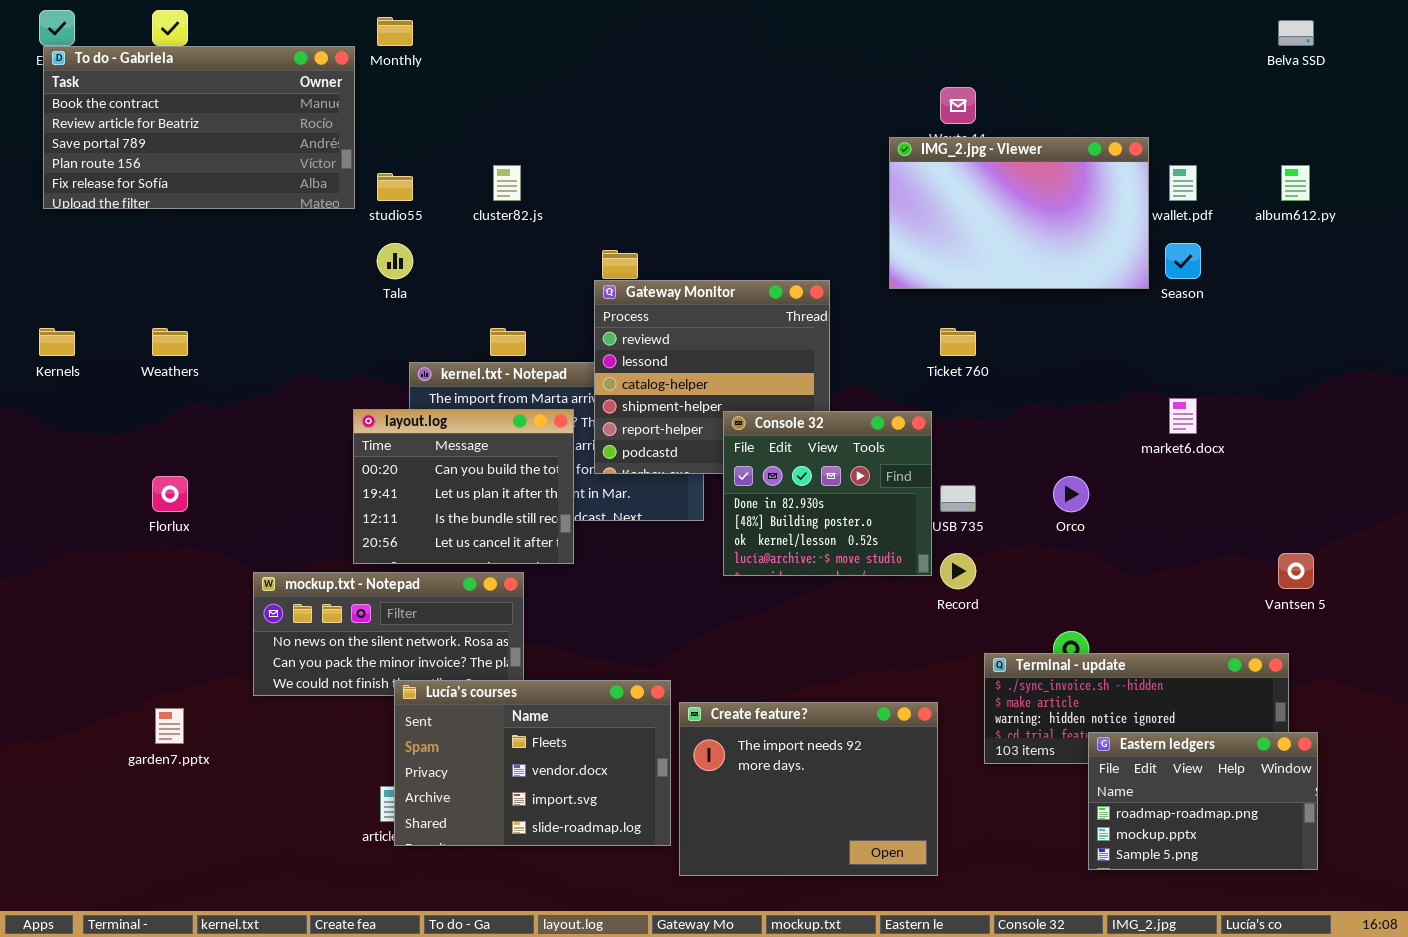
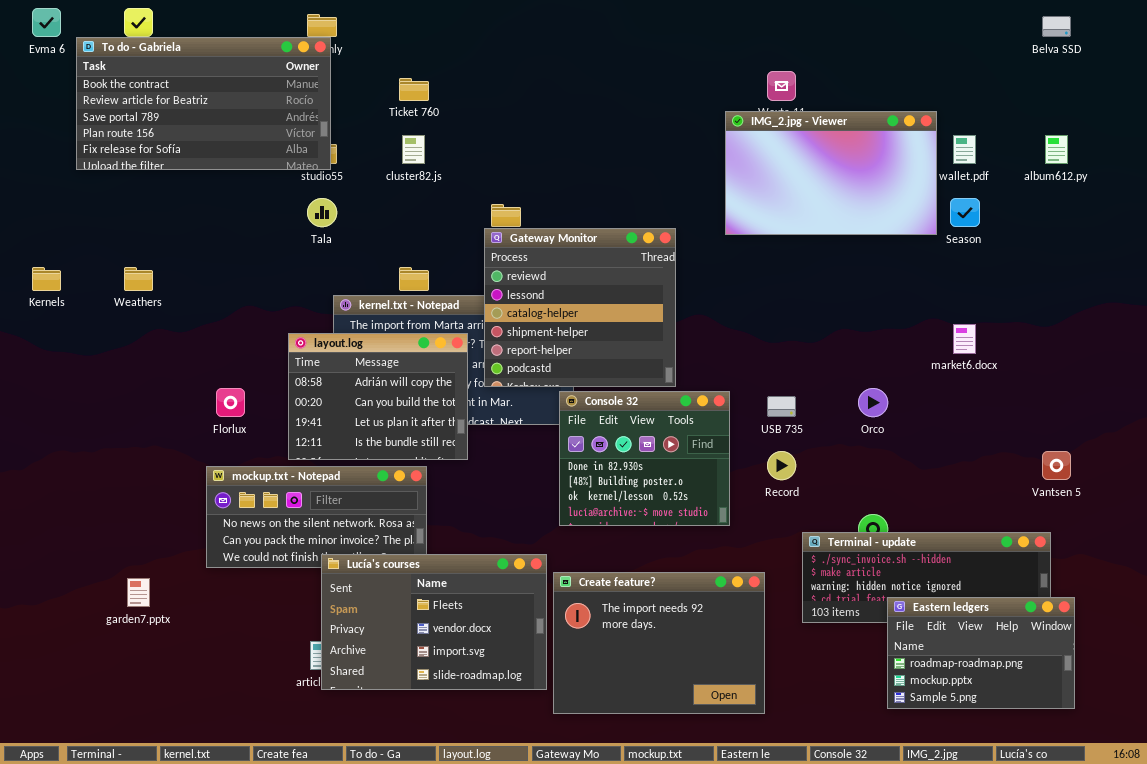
To do - Gabriela: [43,46,355,209] -> [76,37,331,170], moved
Ticket 760: [940,328,976,356] -> [399,78,429,101], moved
layout.log: [353,409,574,564] -> [288,333,468,460], scrolled up 1 row
Console 32: [723,411,932,576] -> [559,391,730,526], moved
Florlux: [152,476,188,512] -> [216,388,245,417], moved

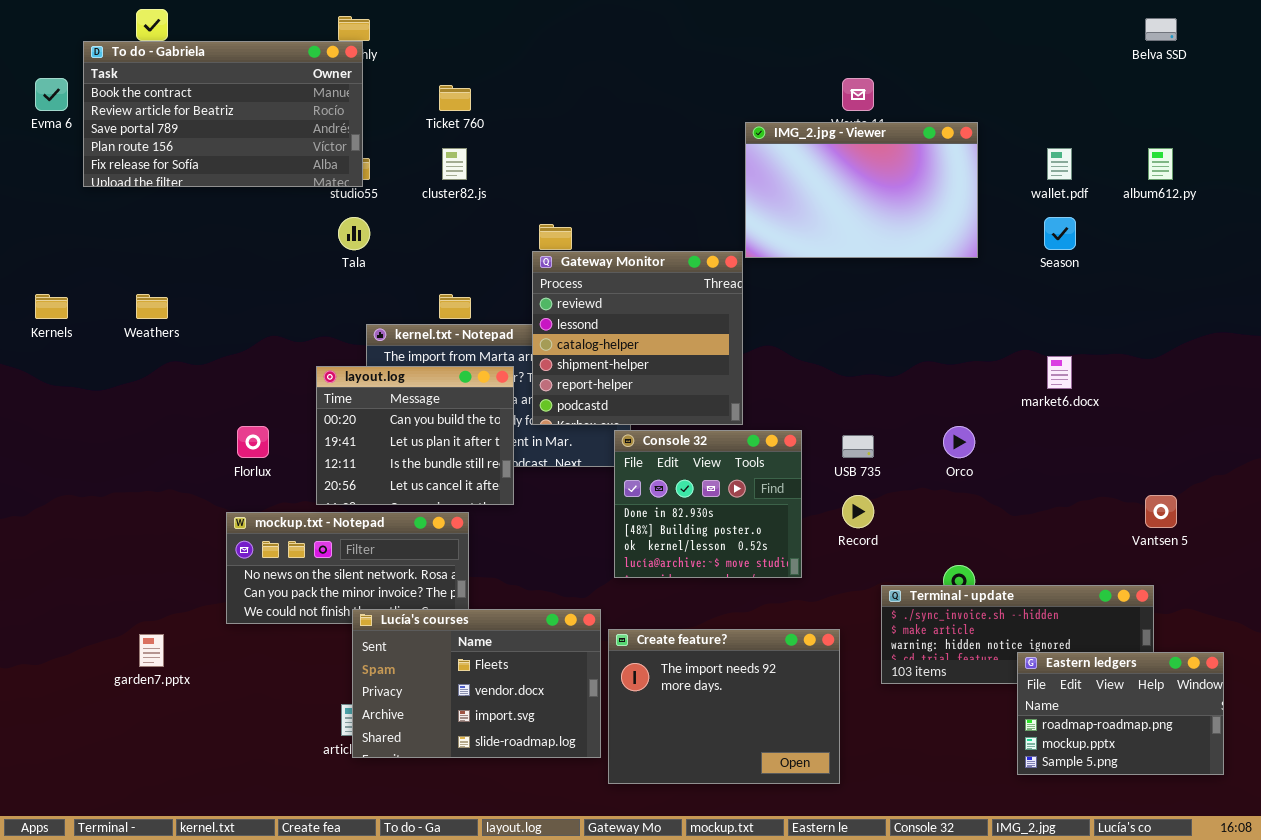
Evma 6: [32,8,61,37] -> [35,78,68,111], moved
IMG_2.jpg - Viewer: [725,111,937,235] -> [745,122,978,258], moved
layout.log: [288,333,468,460] -> [316,366,514,505], scrolled down 1 row
Eastern ledgers: [887,597,1075,709] -> [1017,652,1224,775], moved

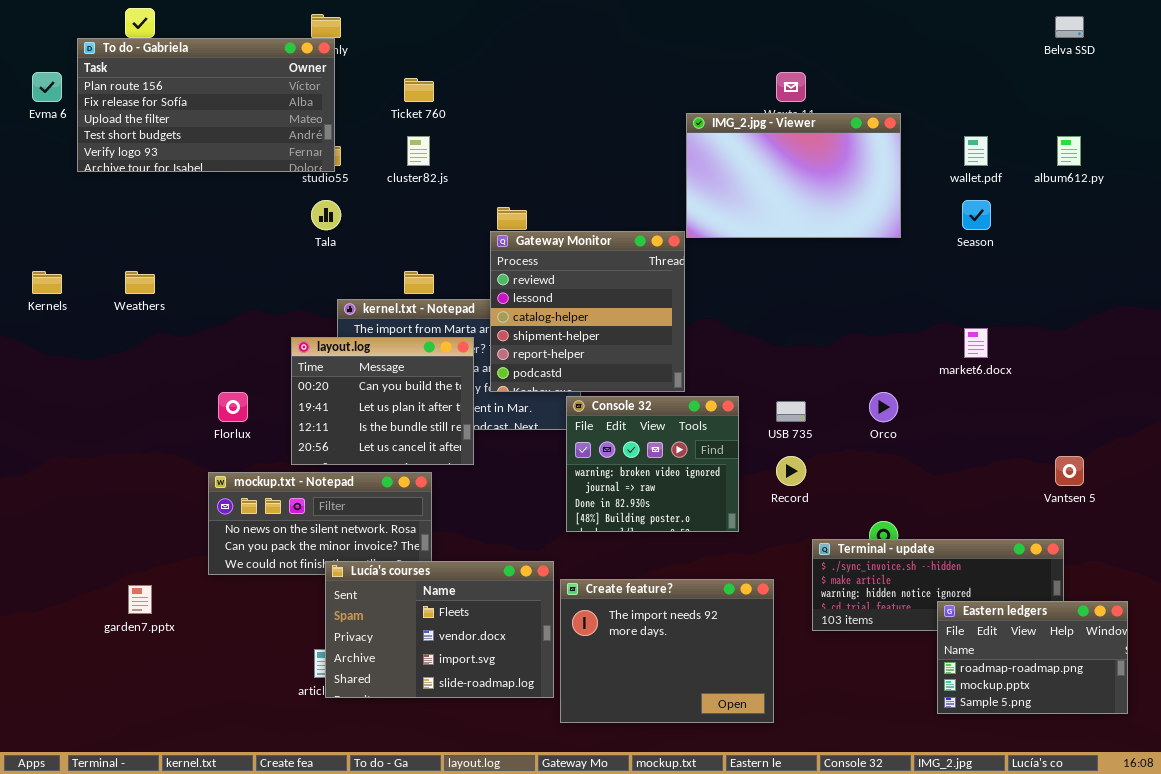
To do - Gabriela: [83,41,363,187] -> [77,38,335,172], scrolled down 3 rows
Console 32: [614,430,802,578] -> [566,396,739,532], scrolled up 2 rows

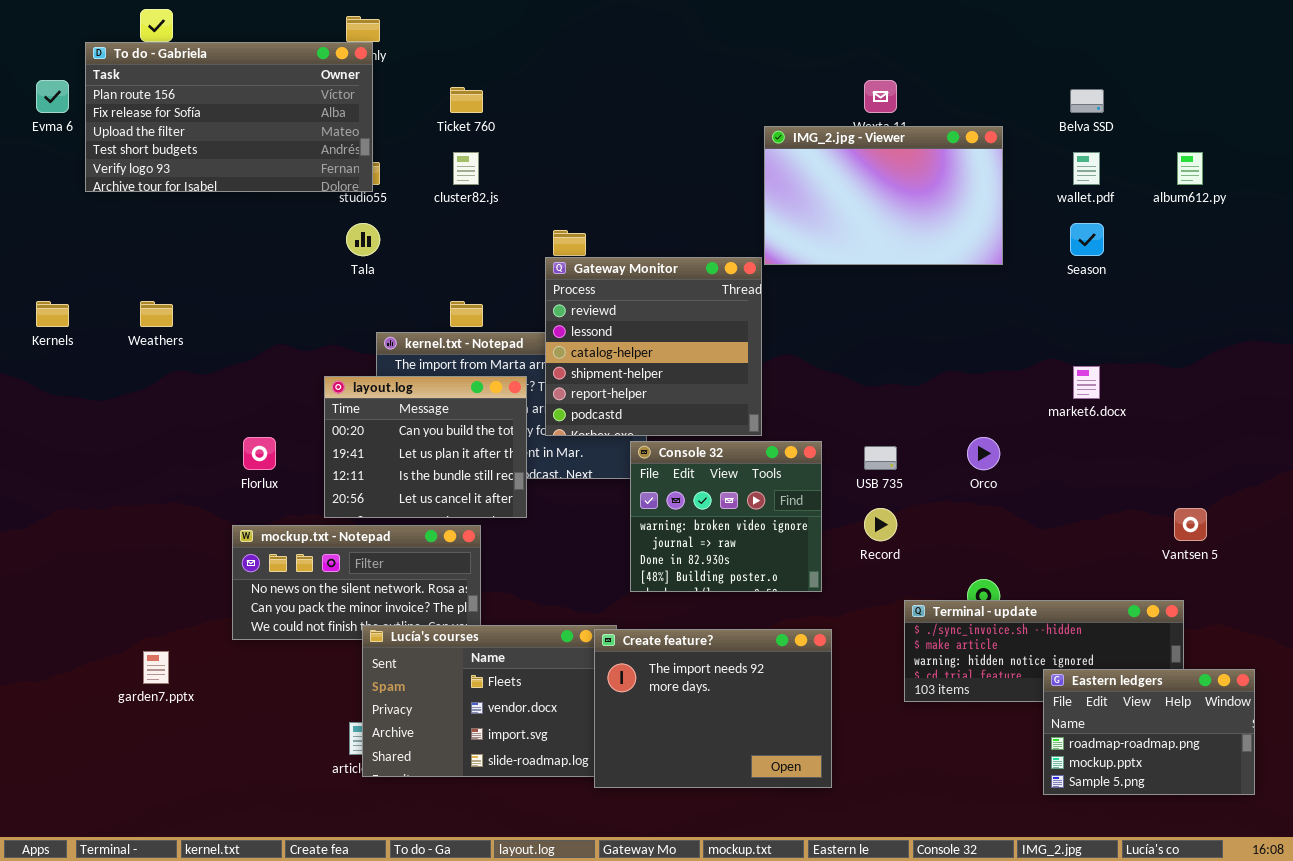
Belva SSD: [1055,16,1084,38] -> [1070,89,1104,113], moved
Create feature?: [560,579,774,723] -> [594,629,832,788], moved

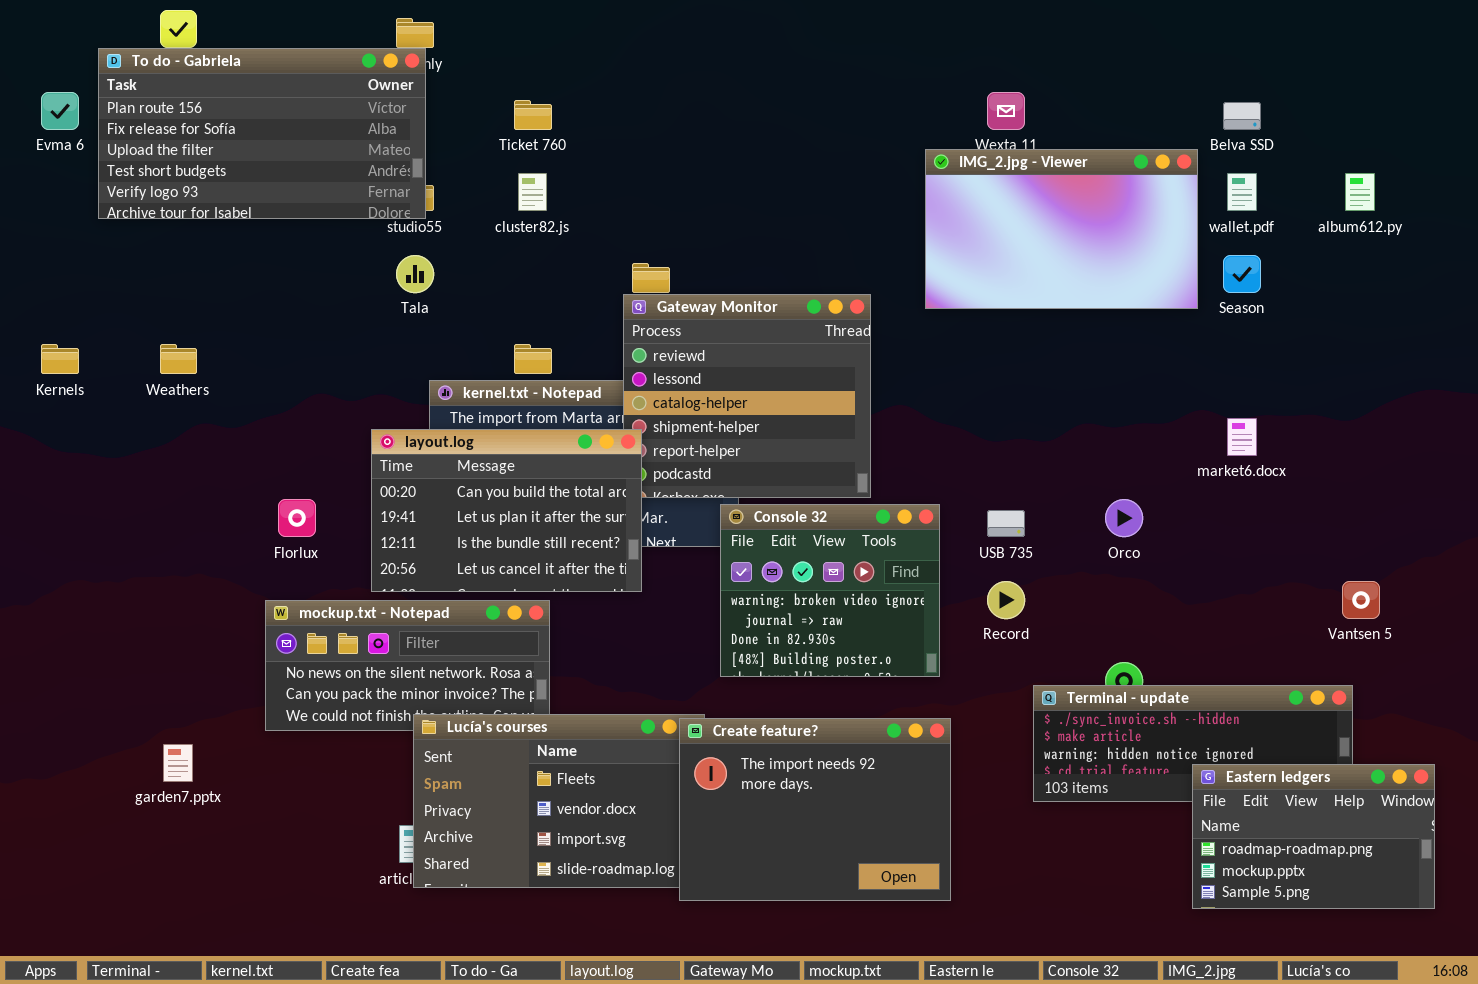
IMG_2.jpg - Viewer: [764,126,1003,265] -> [925,149,1198,309], moved
layout.log: [324,376,527,518] -> [371,429,642,592], resized

